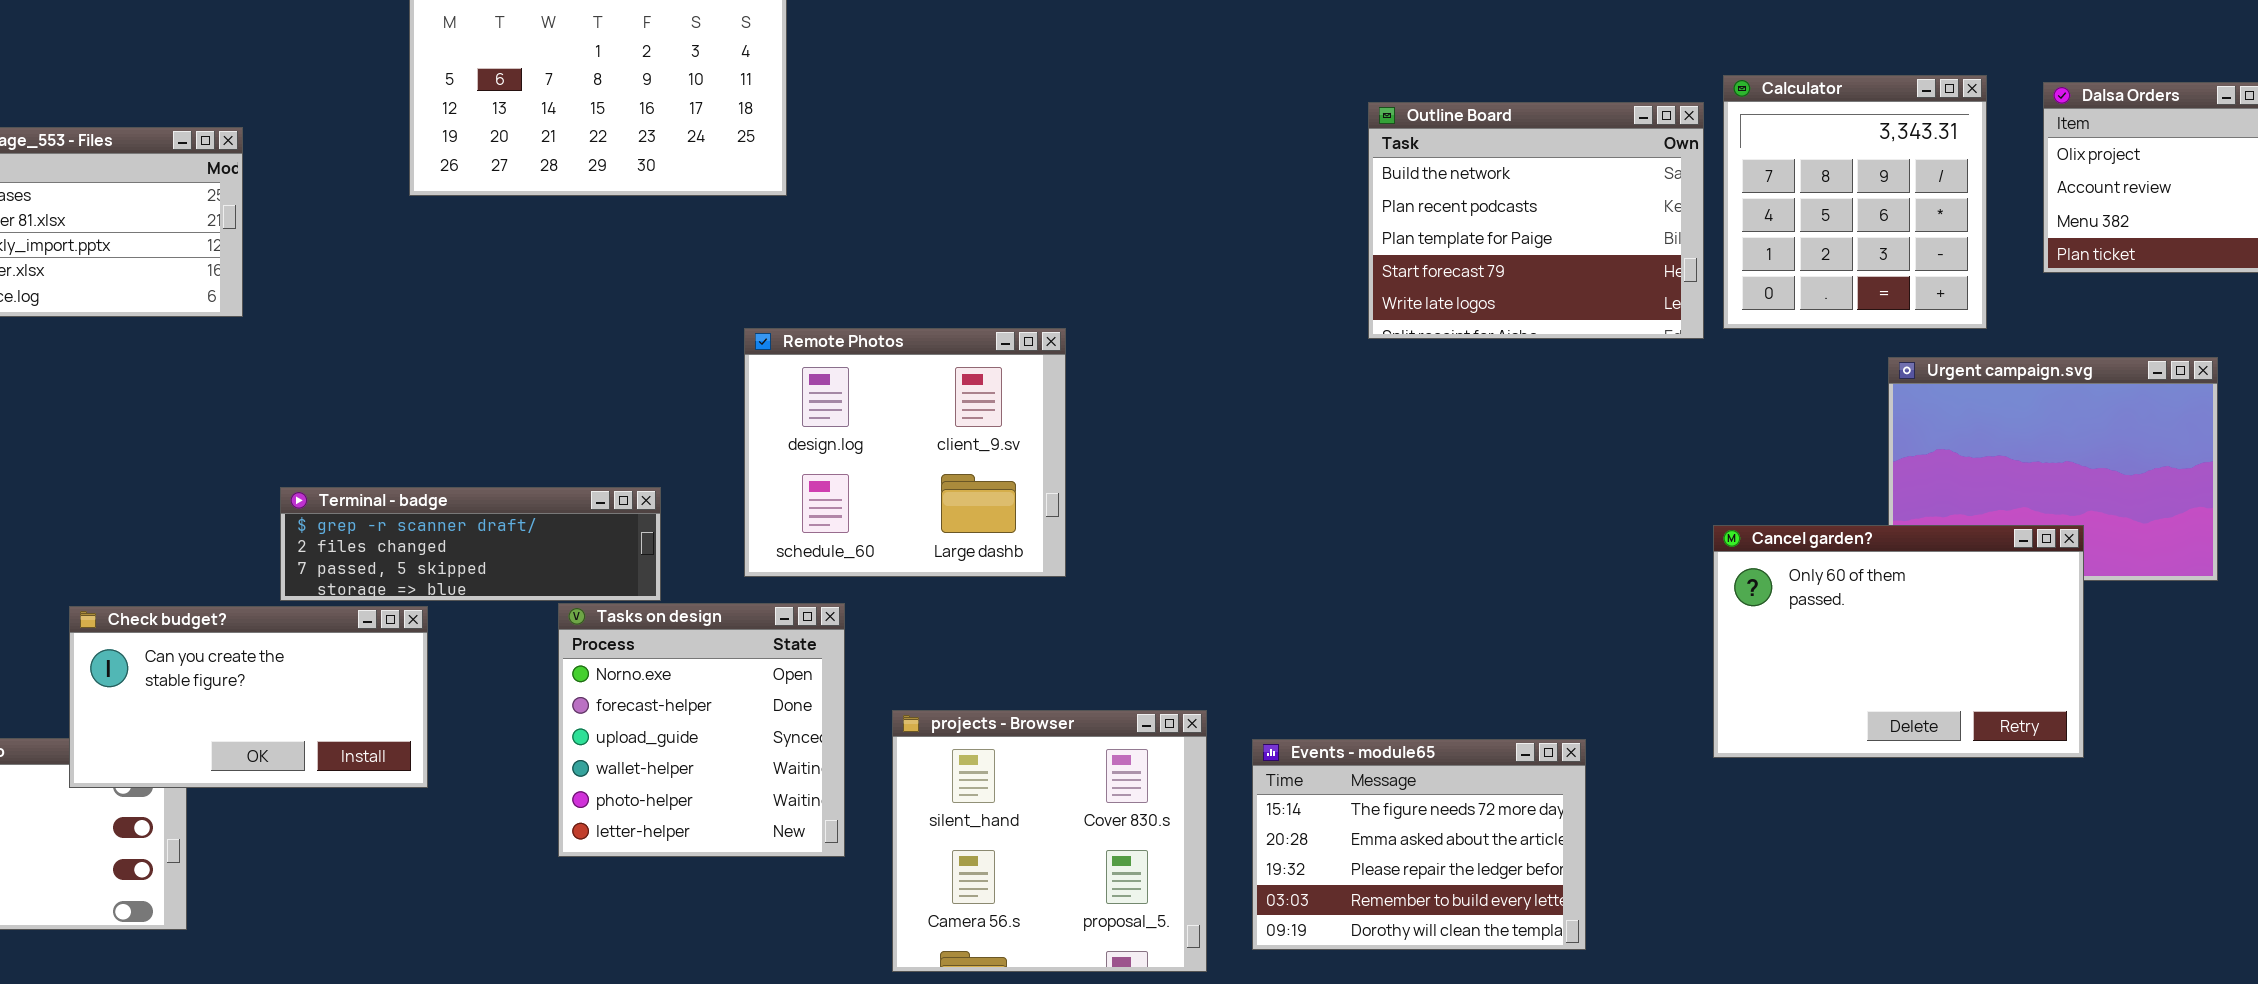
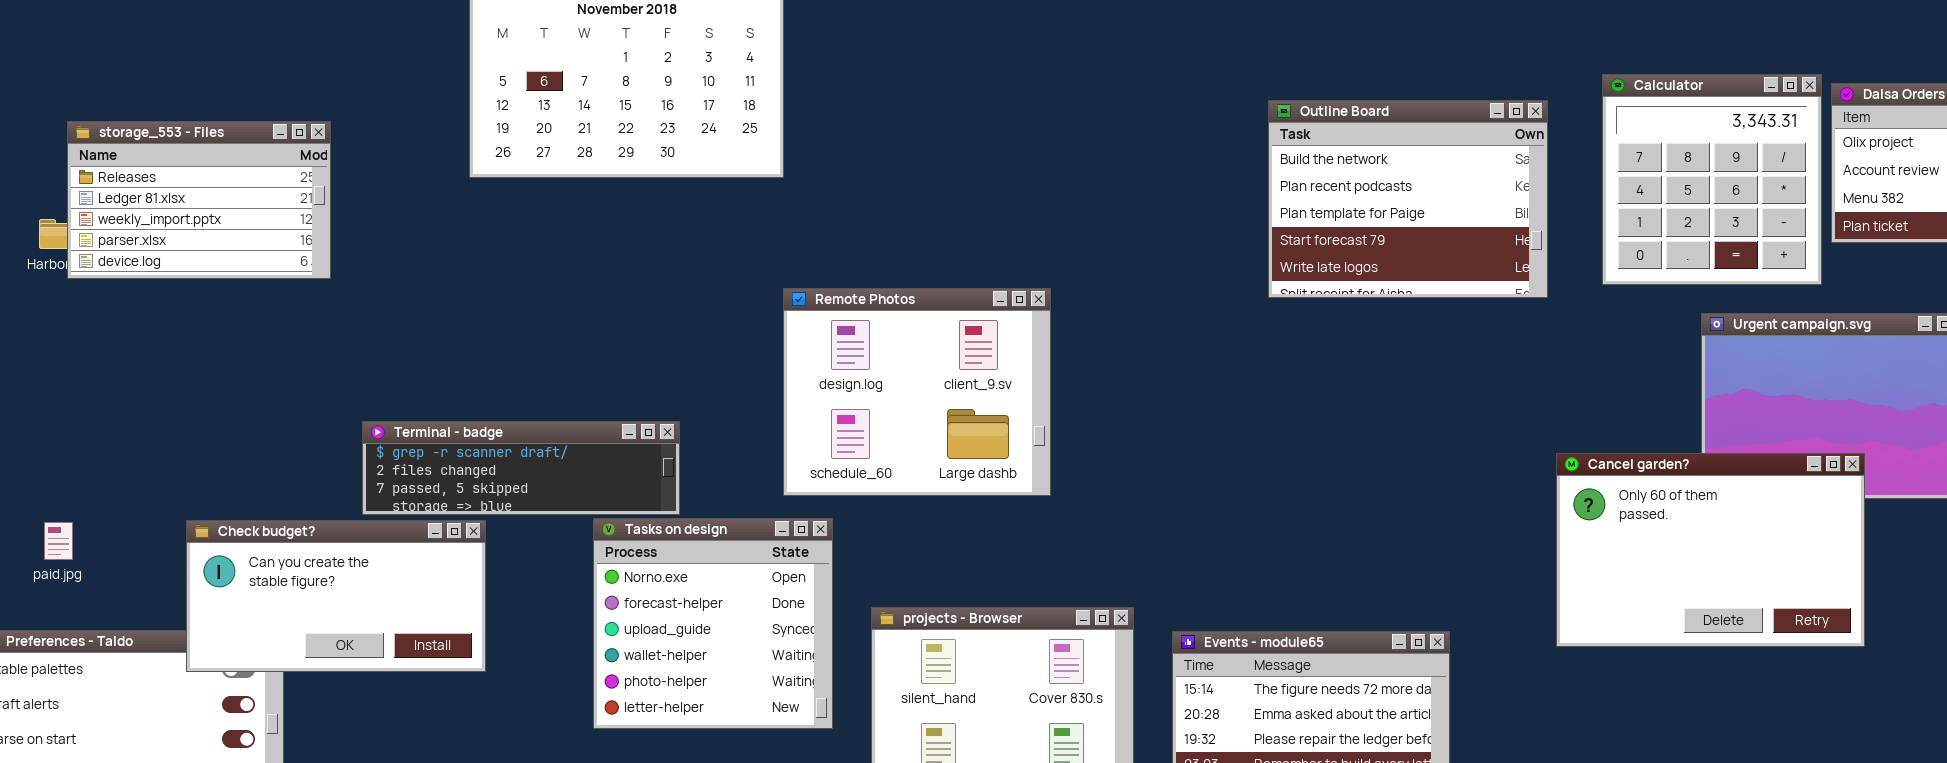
Calculator: [1723,75,1987,329] -> [1602,74,1822,285], moved
Remote Photos: [744,328,1066,577] -> [783,288,1051,496], moved

